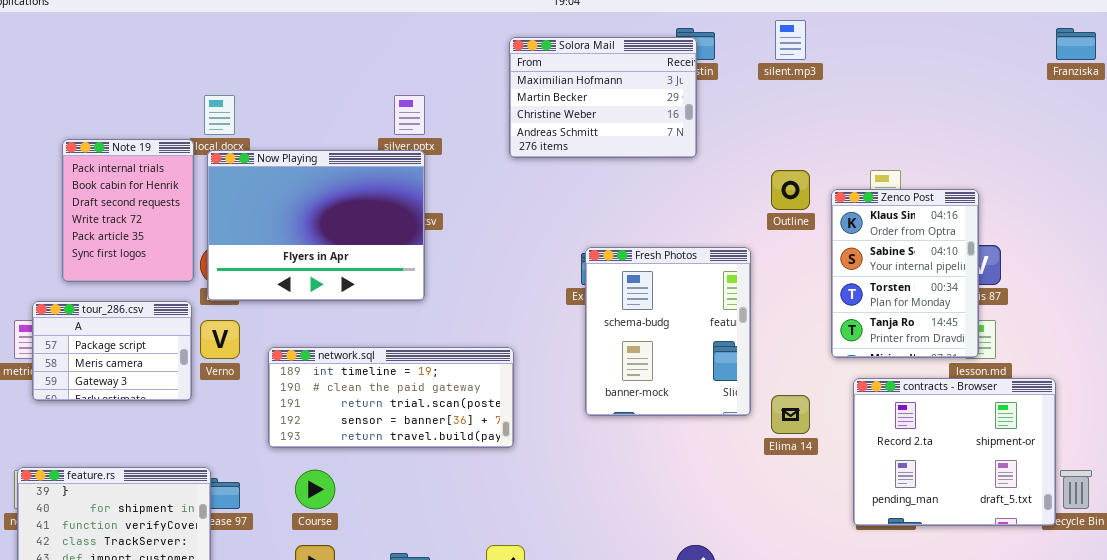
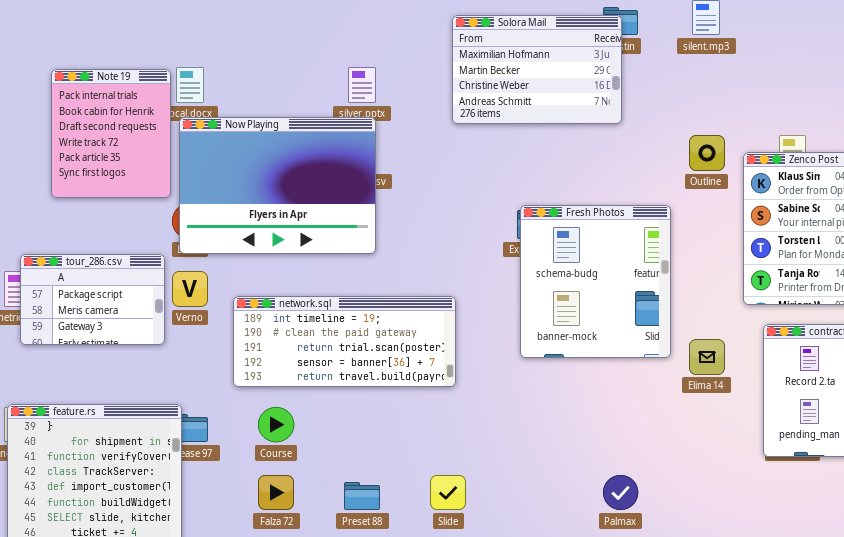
Note 19: [62,139,194,282] -> [51,69,171,198], moved

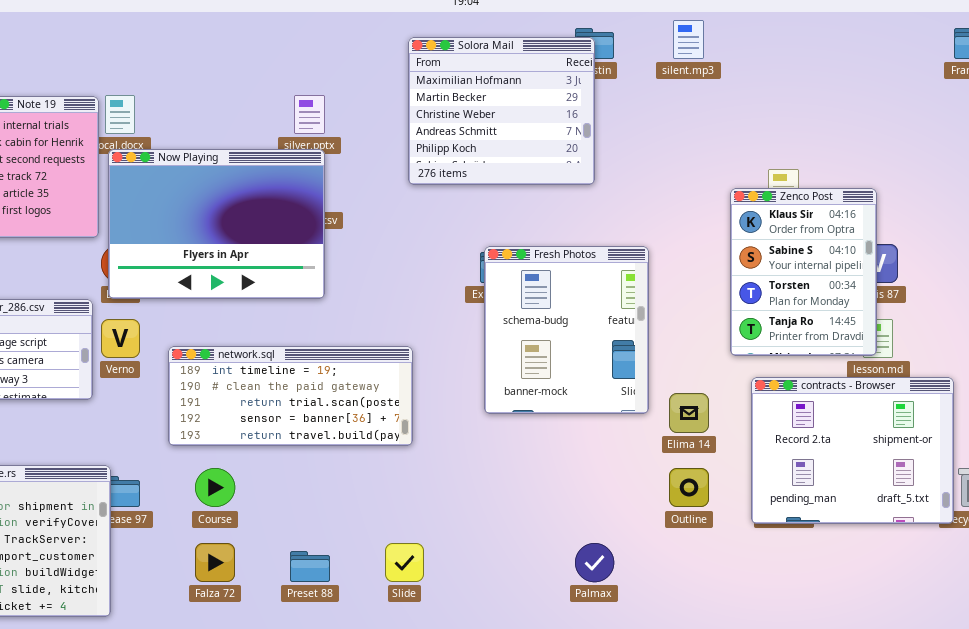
Solora Mail: [452,15,622,124] -> [408,37,595,185], resized
Outline: [689,135,725,171] -> [669,468,709,507], moved

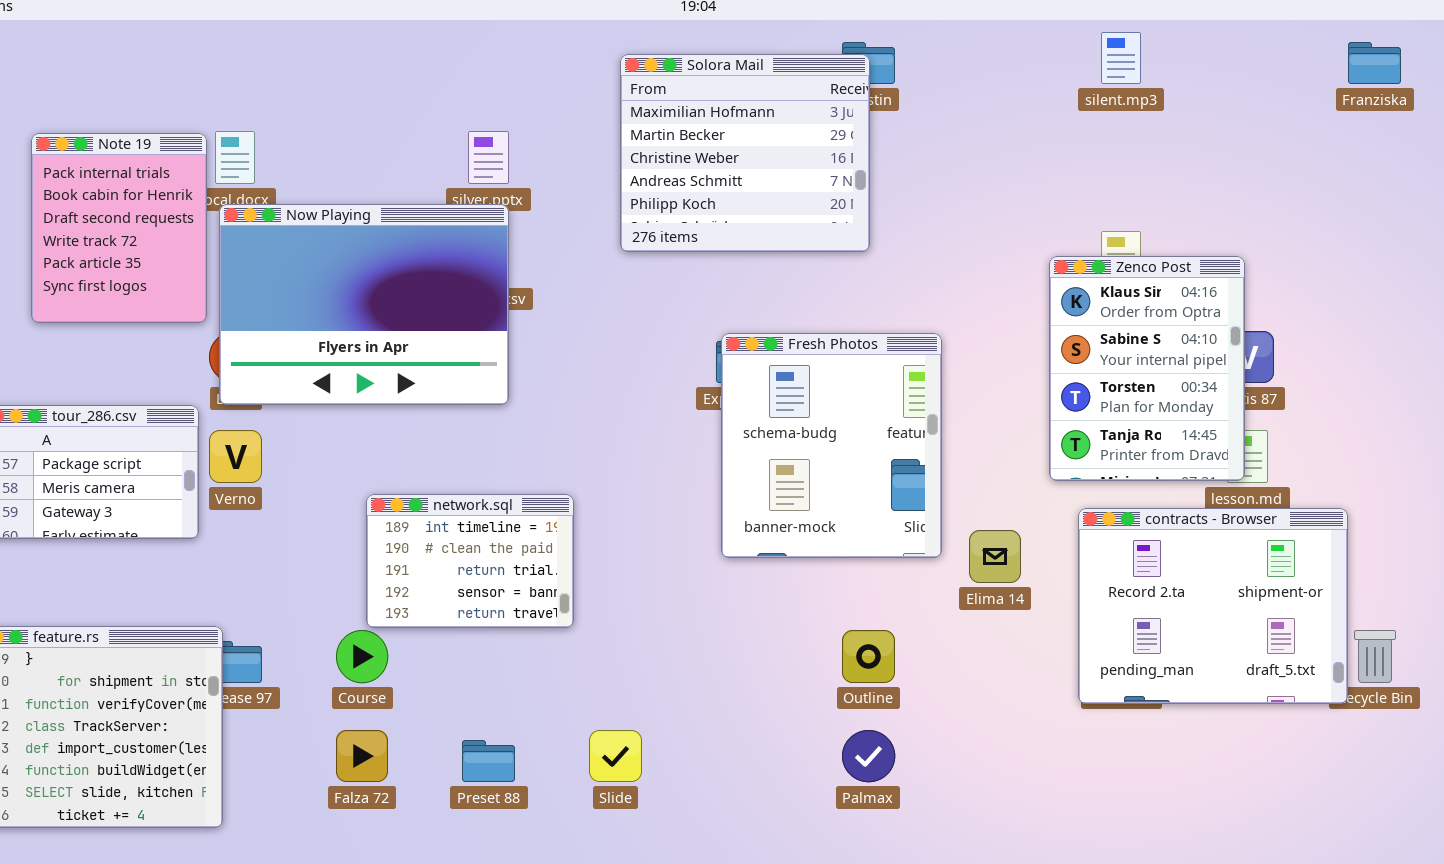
silent.mp3: [673,20,704,59] -> [1101,32,1141,84], moved
network.sql: [168,346,413,446] -> [366,494,574,628], moved, resized
Outline: [669,468,709,507] -> [842,630,895,683], moved

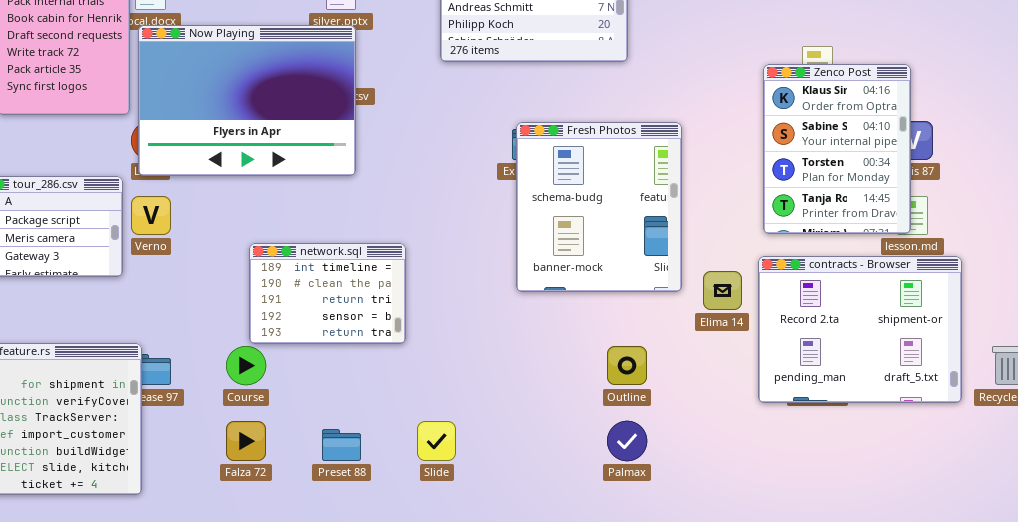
contracts - Browser: [1078,508,1348,704] -> [758,256,962,403], moved

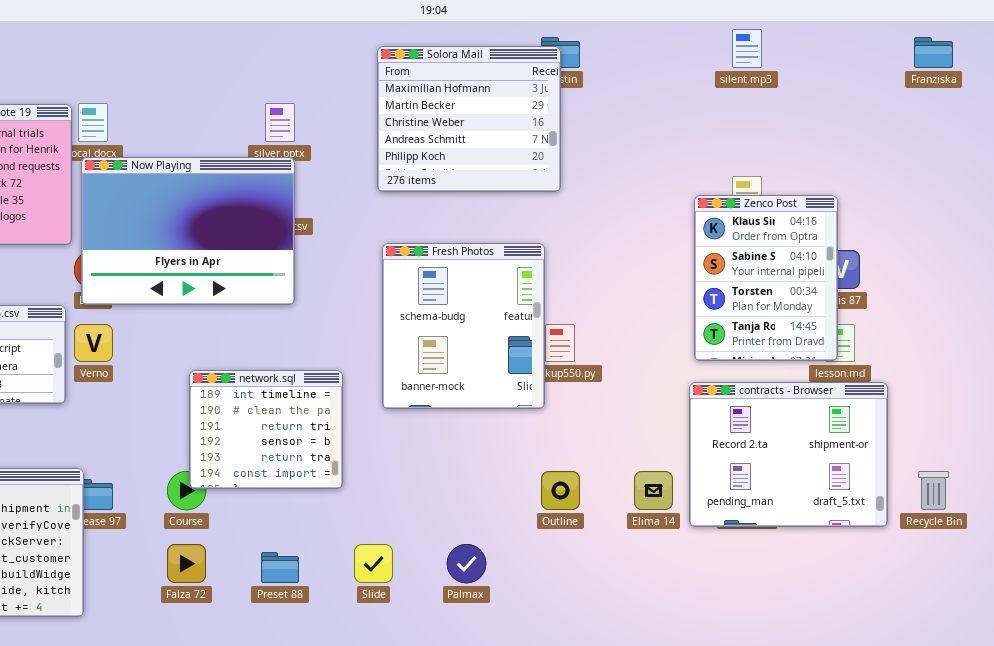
Fresh Photos: [516,122,682,292] -> [382,243,545,409], moved
network.sql: [249,243,406,344] -> [189,370,343,489], resized
Elima 14: [703,271,742,310] -> [634,471,673,510], moved
Palmax: [607,421,647,461] -> [447,544,486,583], moved

